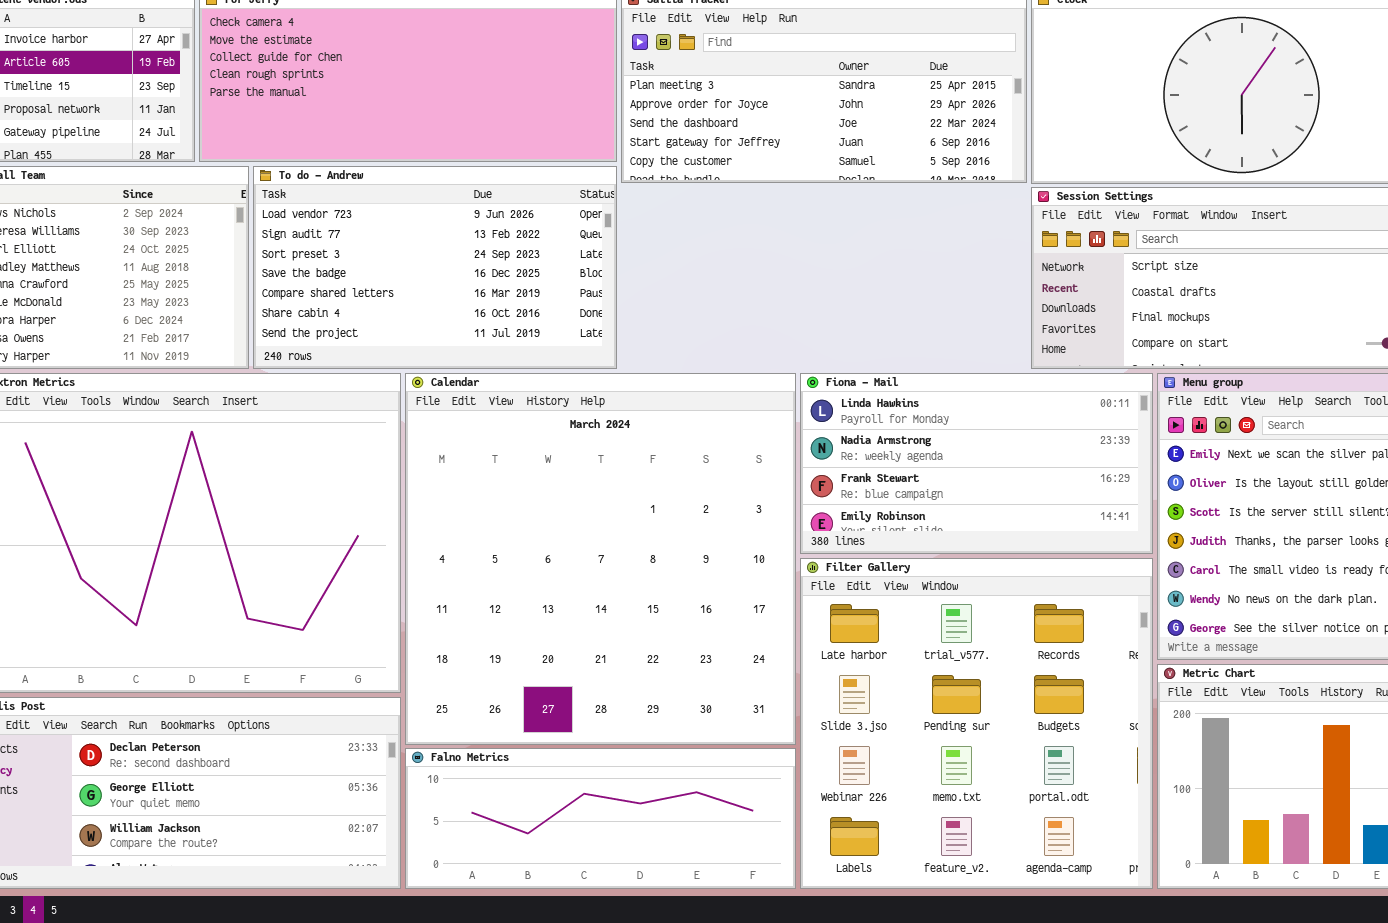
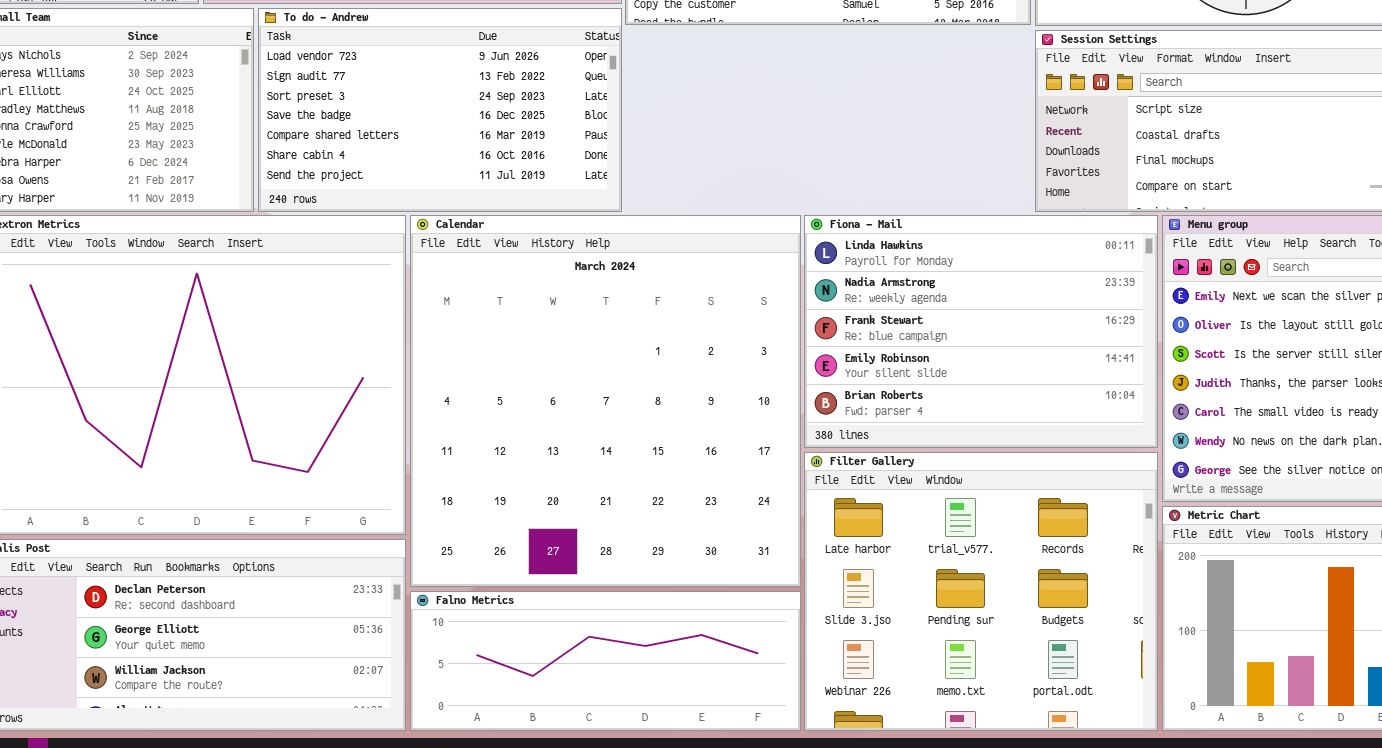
Fiona - Mail: [800,373,1153,554] -> [804,215,1158,448], resized
Filter Gallery: [800,558,1153,889] -> [804,452,1158,731], resized

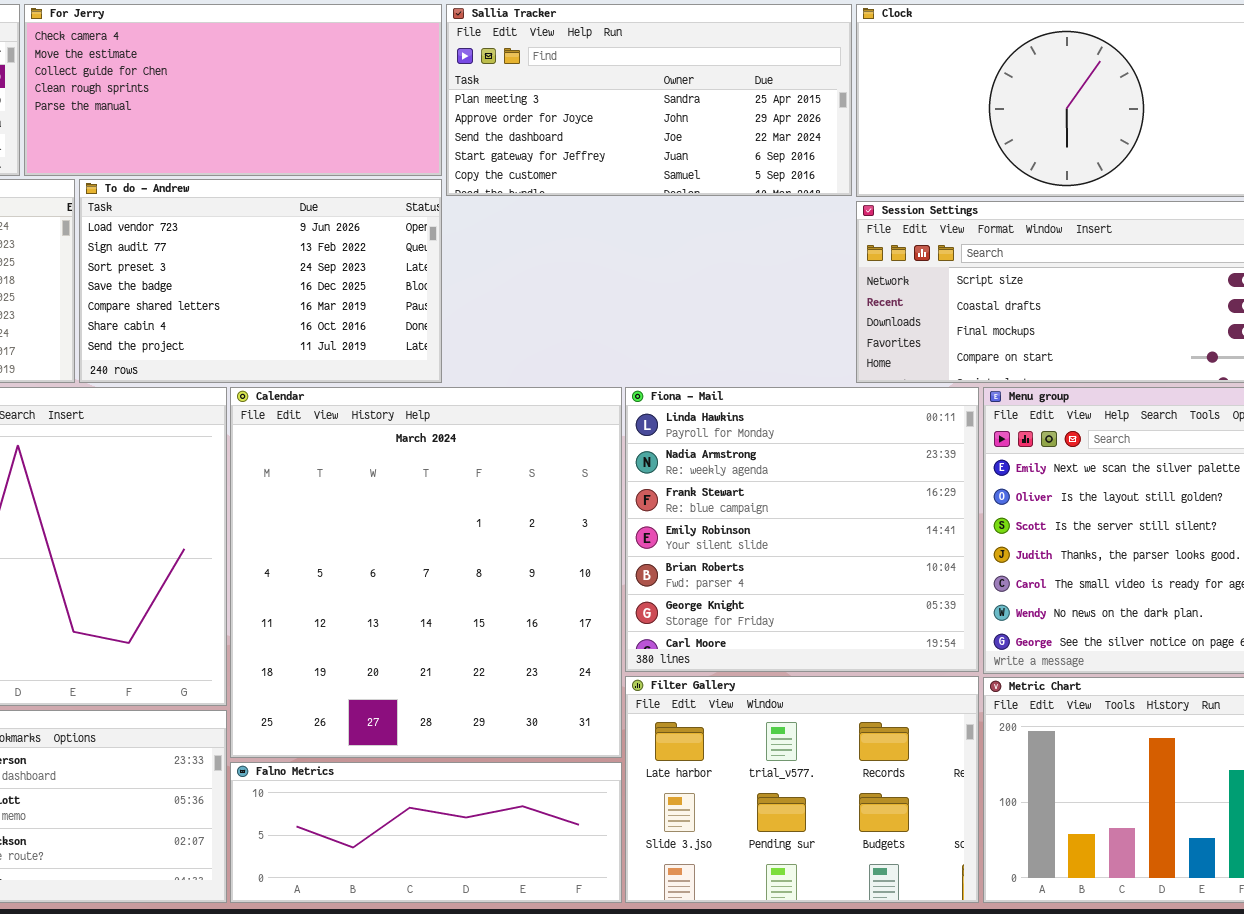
Fiona - Mail: [804,215,1158,448] -> [625,387,979,672], resized
Filter Gallery: [804,452,1158,731] -> [625,676,979,903], resized

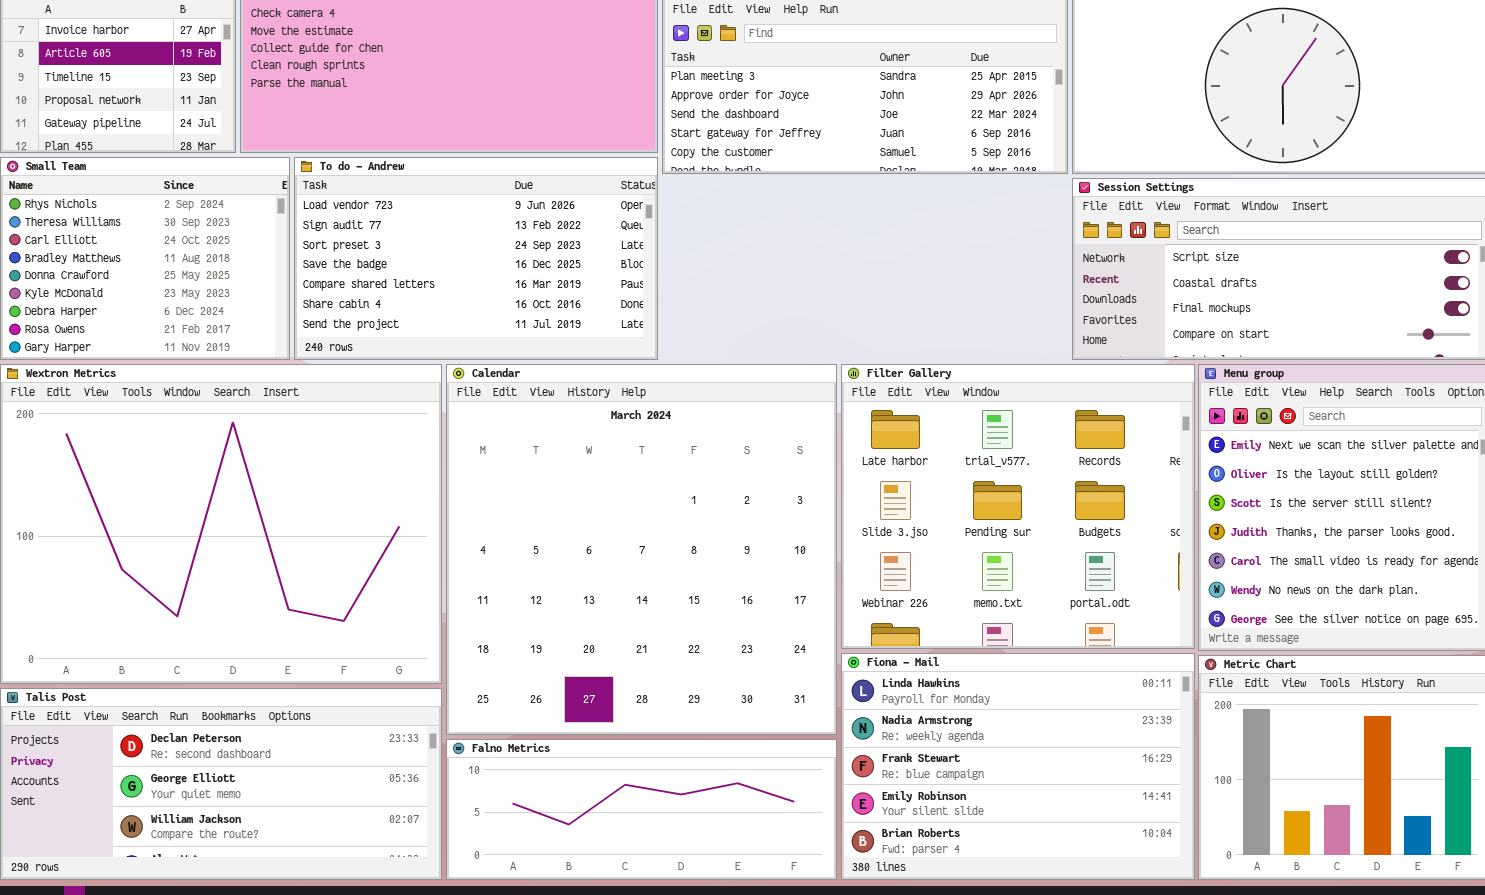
Fiona - Mail: [625,387,979,672] -> [841,653,1195,880], moved, resized
Filter Gallery: [625,676,979,903] -> [841,364,1195,649], moved, resized

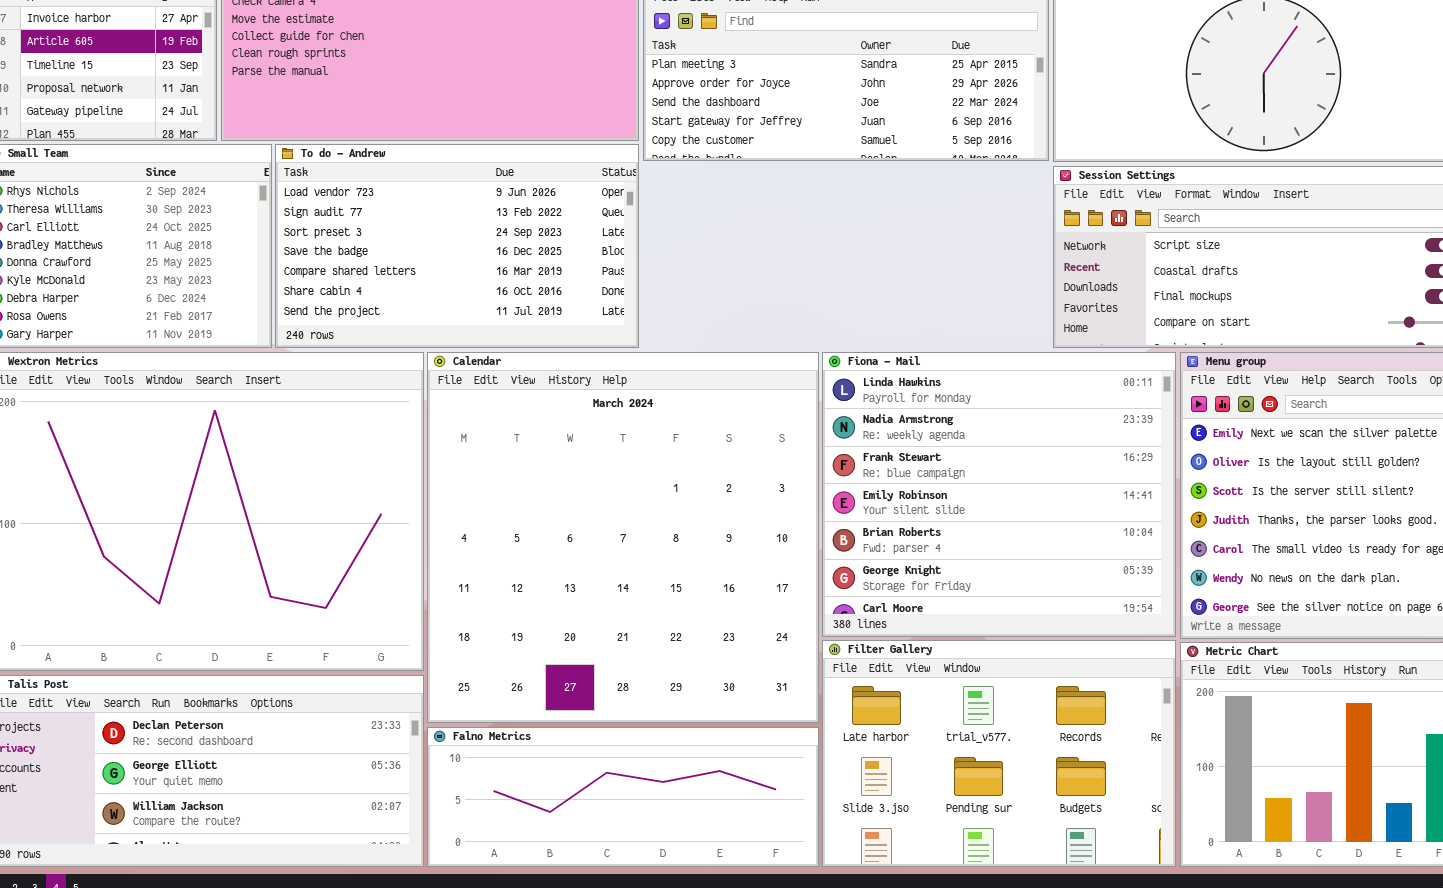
Filter Gallery: [841,364,1195,649] -> [822,640,1176,867], moved, resized
Fiona - Mail: [841,653,1195,880] -> [822,352,1176,637], moved, resized

